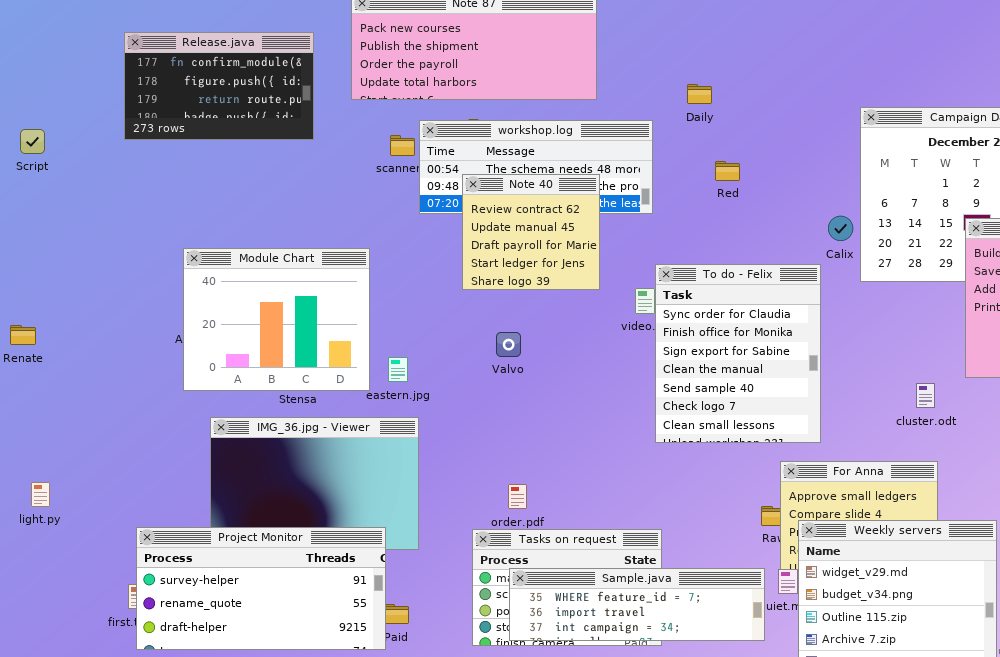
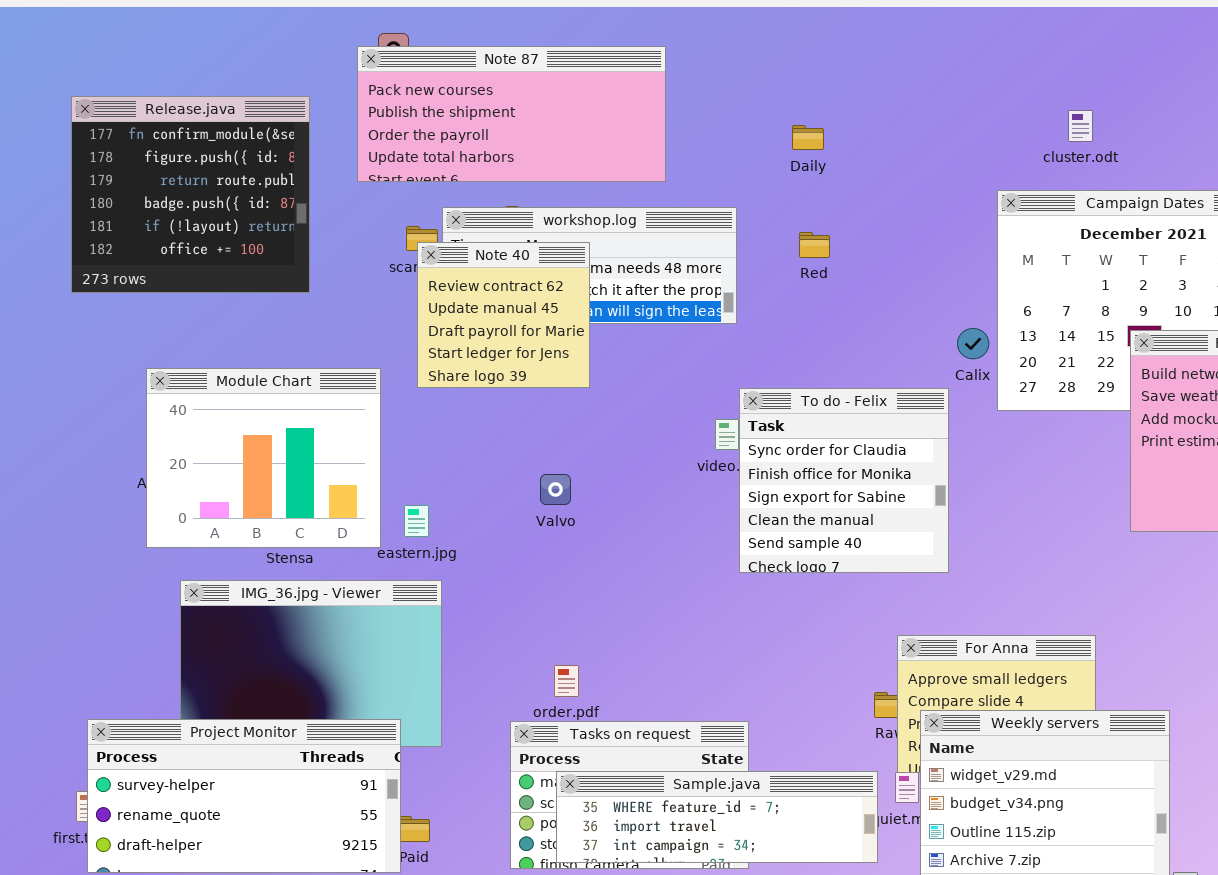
Release.java: [124,32,314,140] -> [71,96,310,293], resized
Daily: [687,84,712,104] -> [792,125,824,150], moved
Red: [715,161,740,181] -> [799,232,830,258], moved
Note 40: [462,174,600,290] -> [417,242,590,388], moved
To do - Felix: [655,264,821,443] -> [739,388,949,573], resized
cluster.odt: [916,383,935,408] -> [1068,110,1093,142], moved

